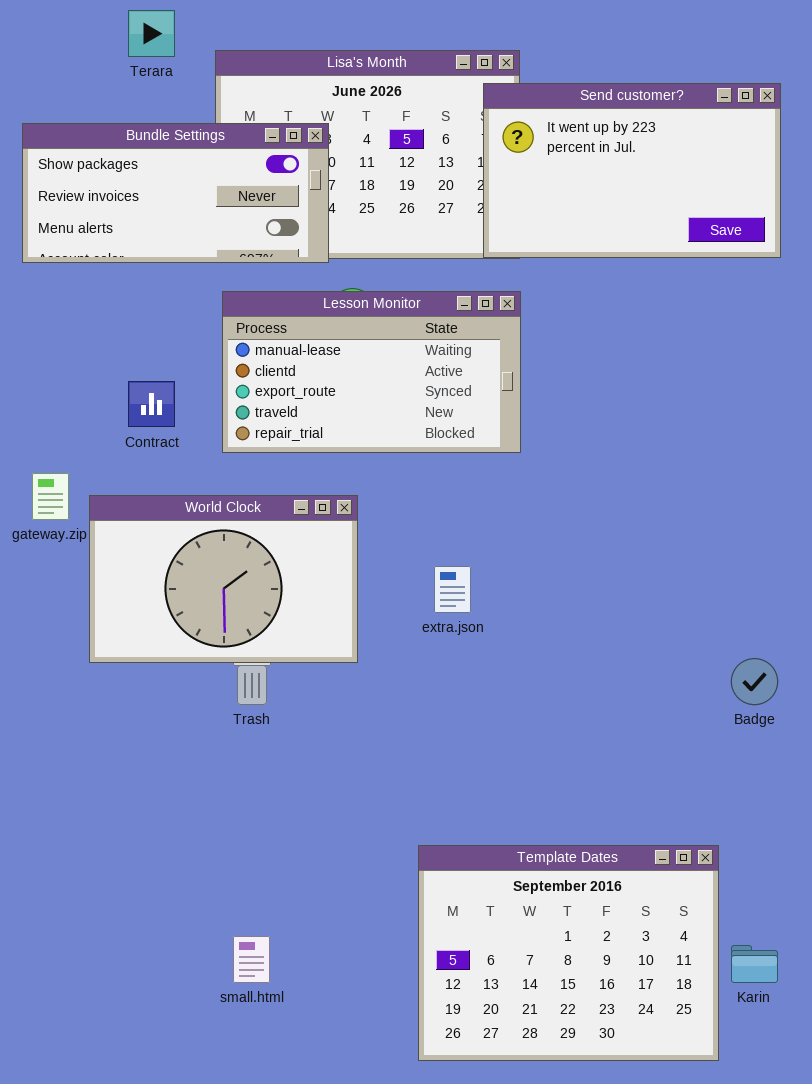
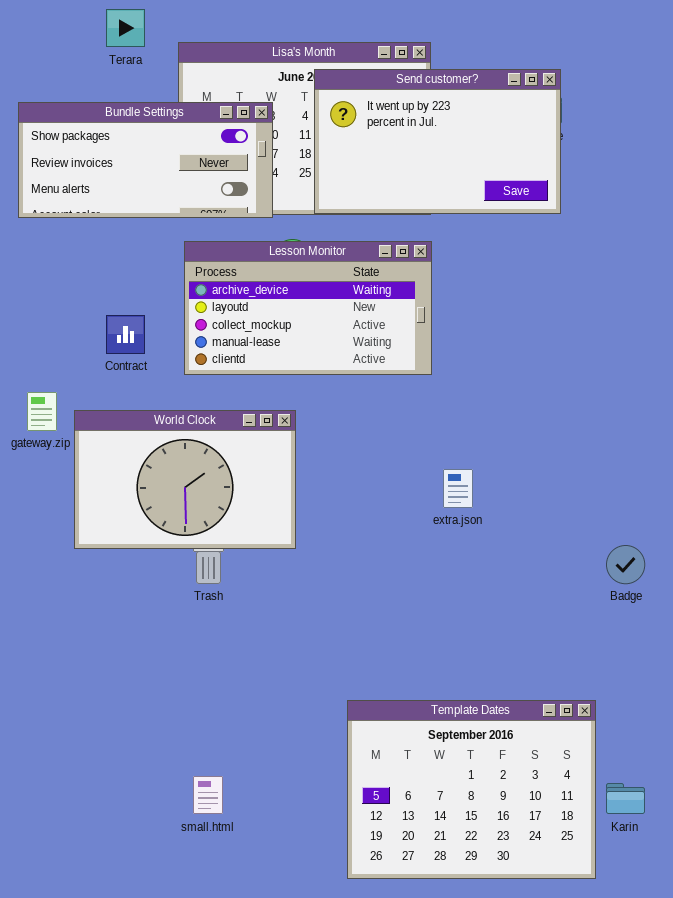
Send customer?: [483,83,781,258] -> [314,69,561,214], moved
Lesson Monitor: [222,291,521,453] -> [184,241,432,375], scrolled up 3 rows
extra.json: [434,566,471,613] -> [443,469,473,508], moved

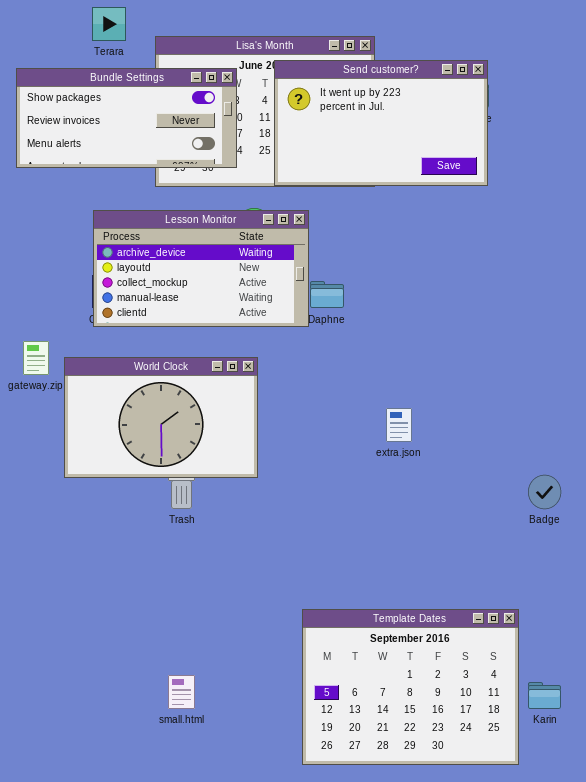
Bundle Settings: [18,102,273,218] -> [16,68,237,168], moved
Lesson Monitor: [184,241,432,375] -> [93,210,309,327], moved

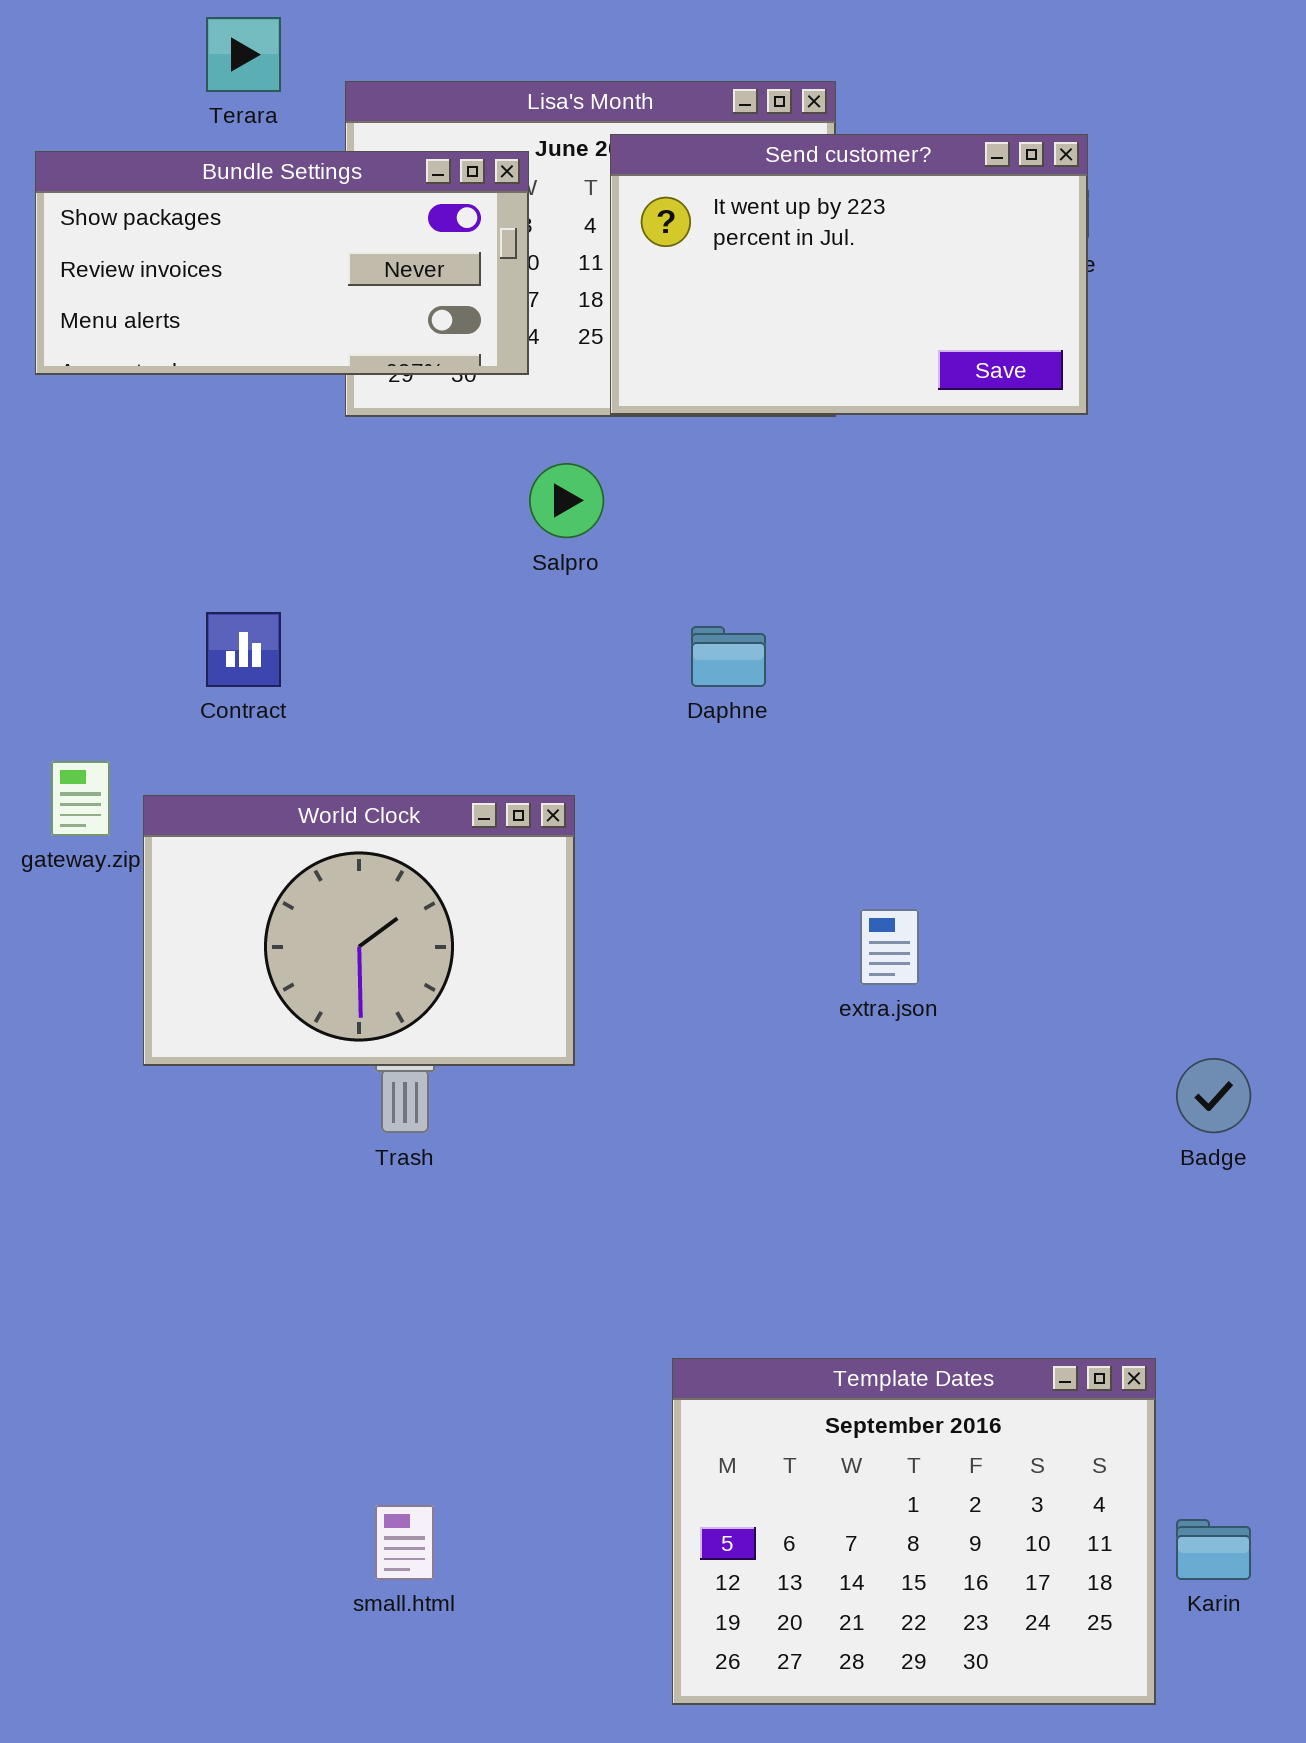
Lesson Monitor: [93,210,309,327] -> none, closed

